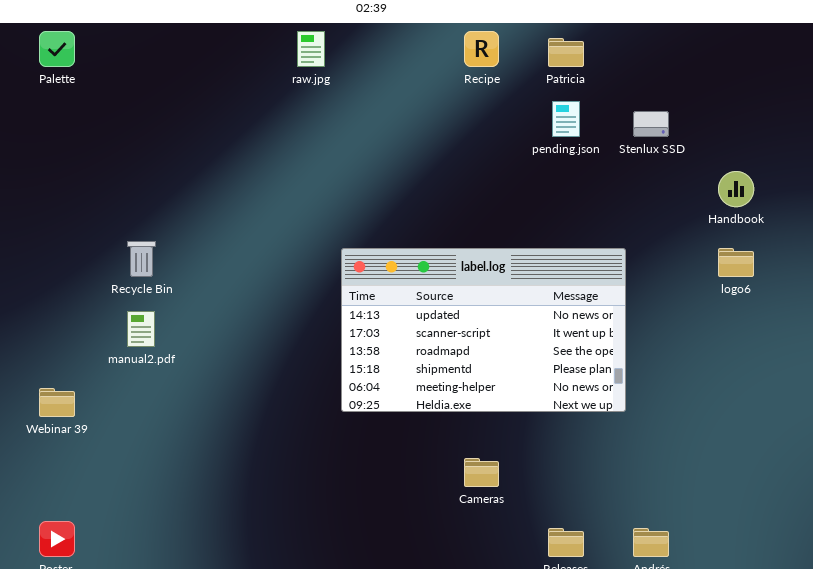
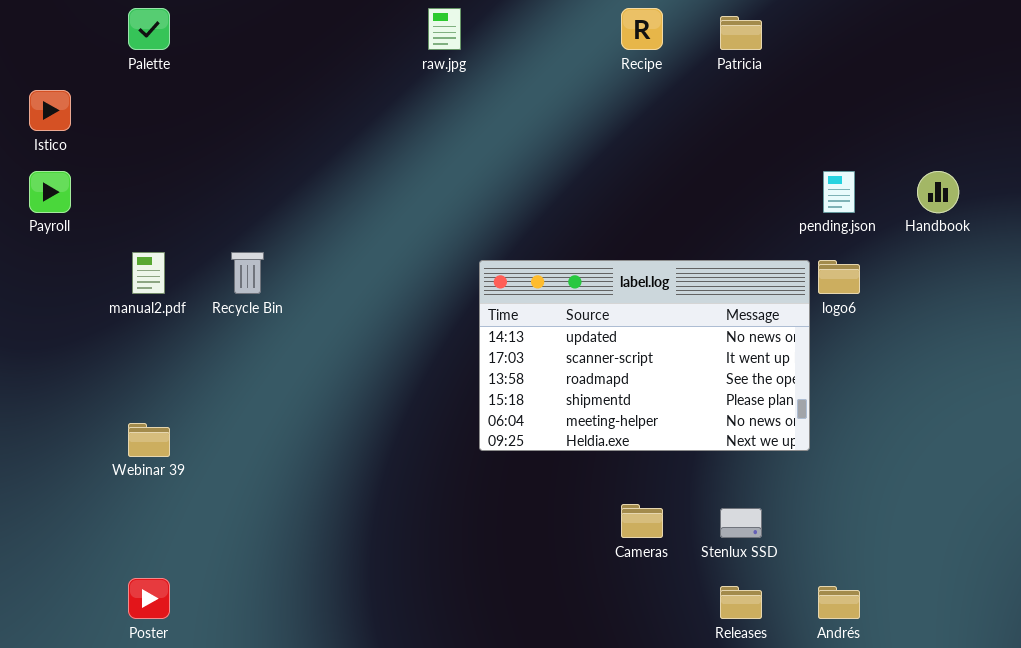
pending.json: [552,101,580,137] -> [823,171,855,213], moved
Stenlux SSD: [633,111,669,137] -> [720,508,762,538], moved
logo6: [718,248,754,277] -> [818,260,860,294], moved
manual2.pdf: [127,311,155,347] -> [132,252,165,294], moved

